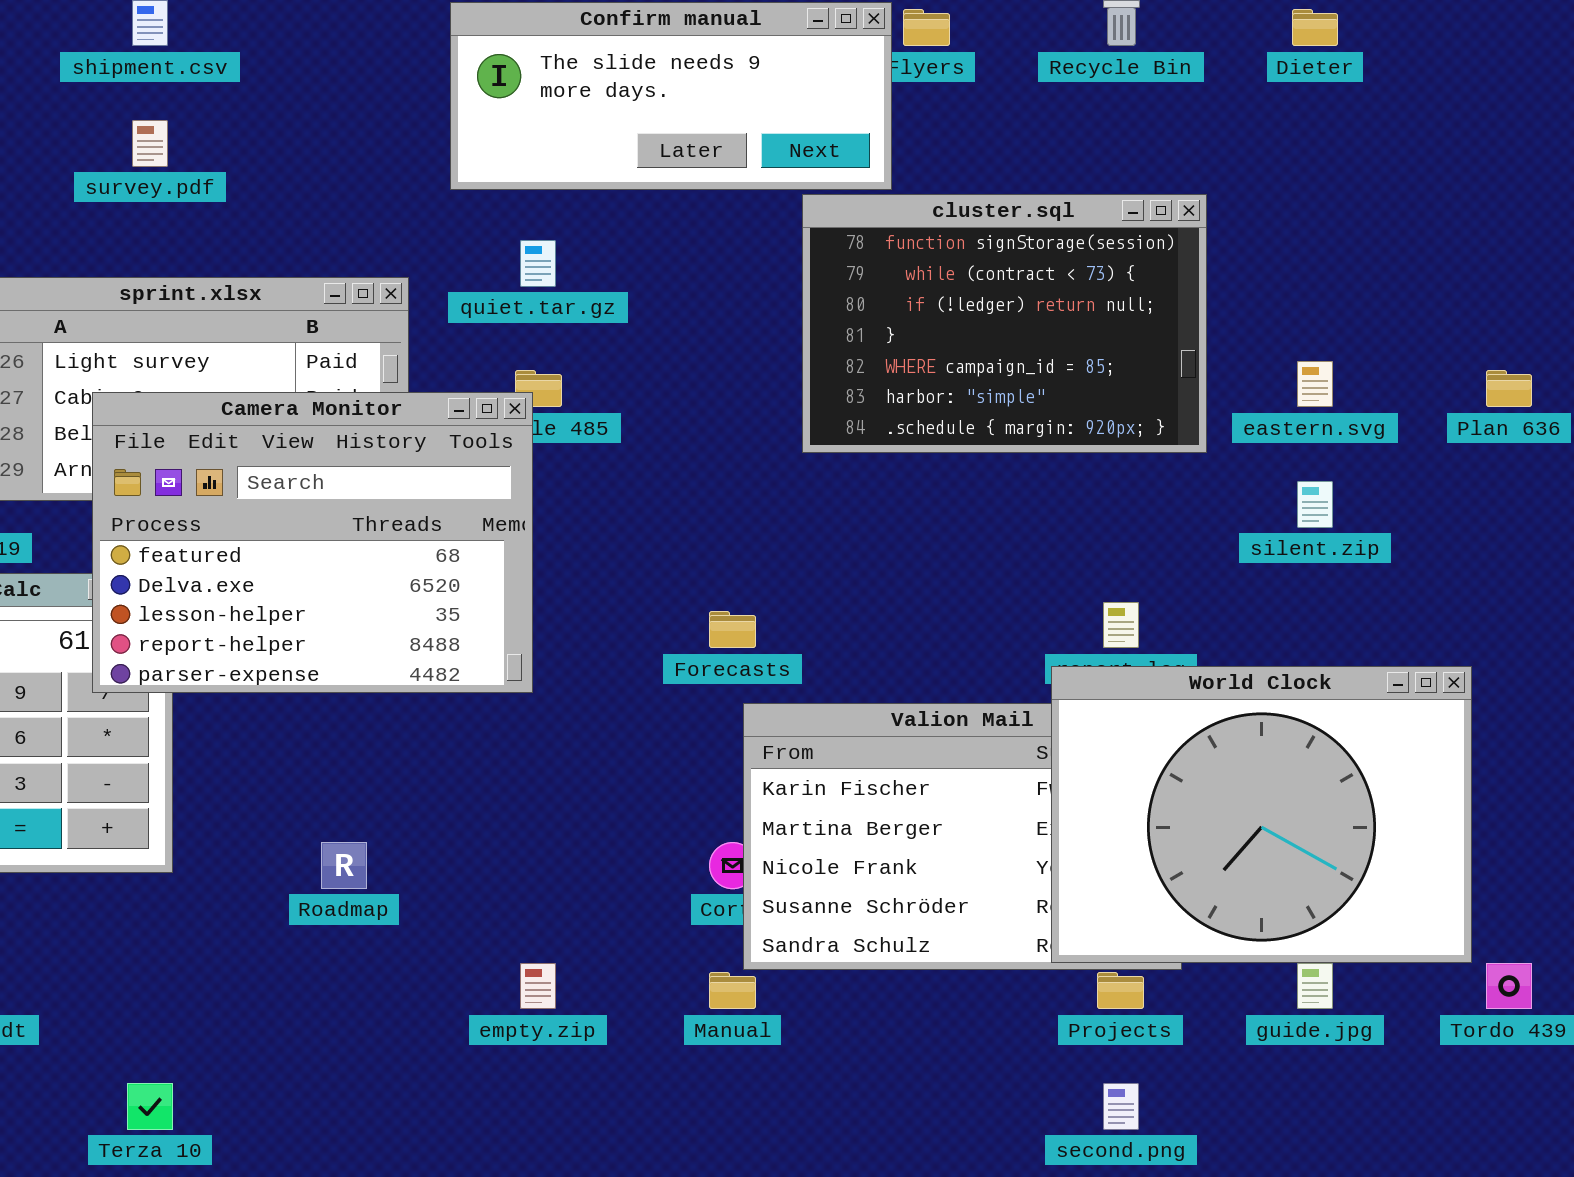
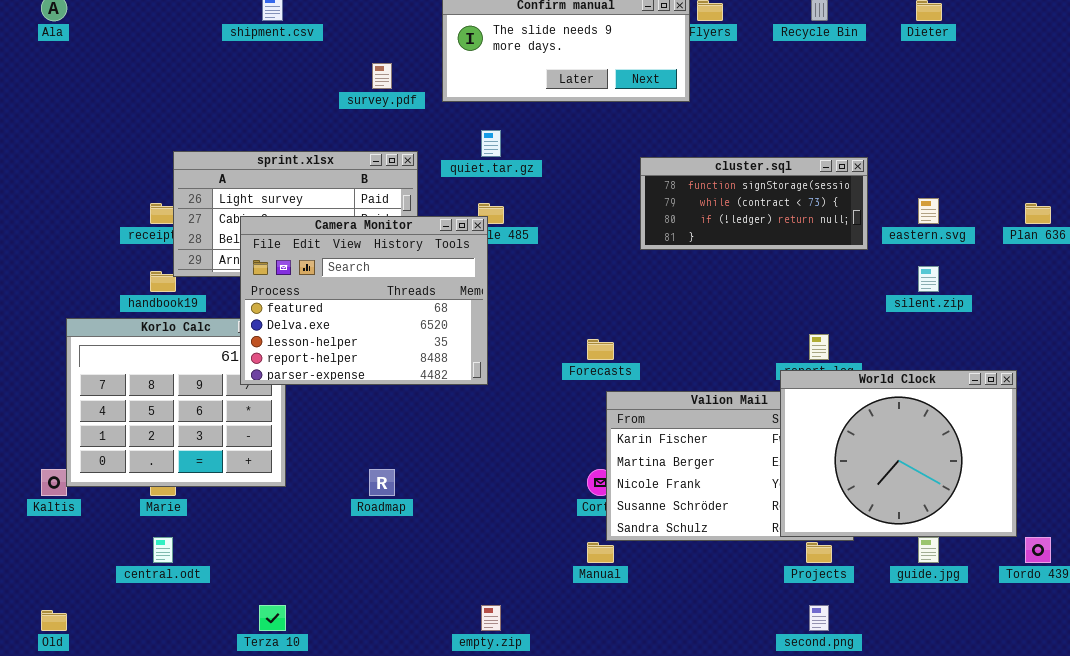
survey.pdf: [132,120,168,167] -> [372,63,392,89], moved
cluster.sql: [802,194,1207,453] -> [640,157,868,250], resized
empty.zip: [520,963,556,1009] -> [481,605,501,631], moved

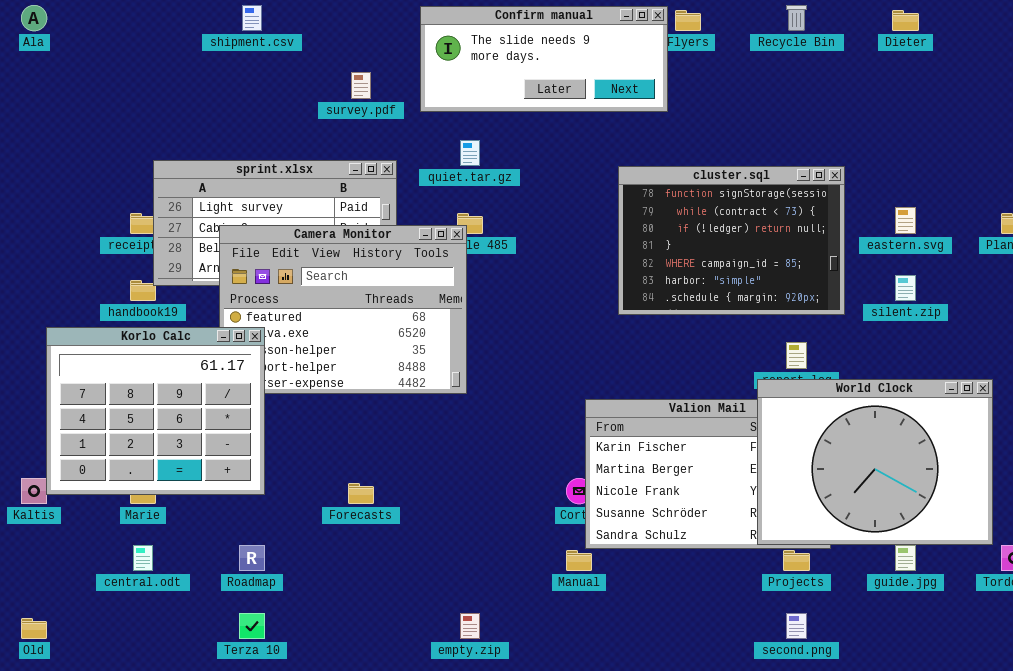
cluster.sql: [640,157,868,250] -> [618,166,845,315], resized
Korlo Calc: [66,318,286,487] -> [46,327,265,495], raised
Forecasts: [587,339,614,360] -> [348,483,374,504], moved
Roadmap: [369,469,395,496] -> [239,545,265,571], moved

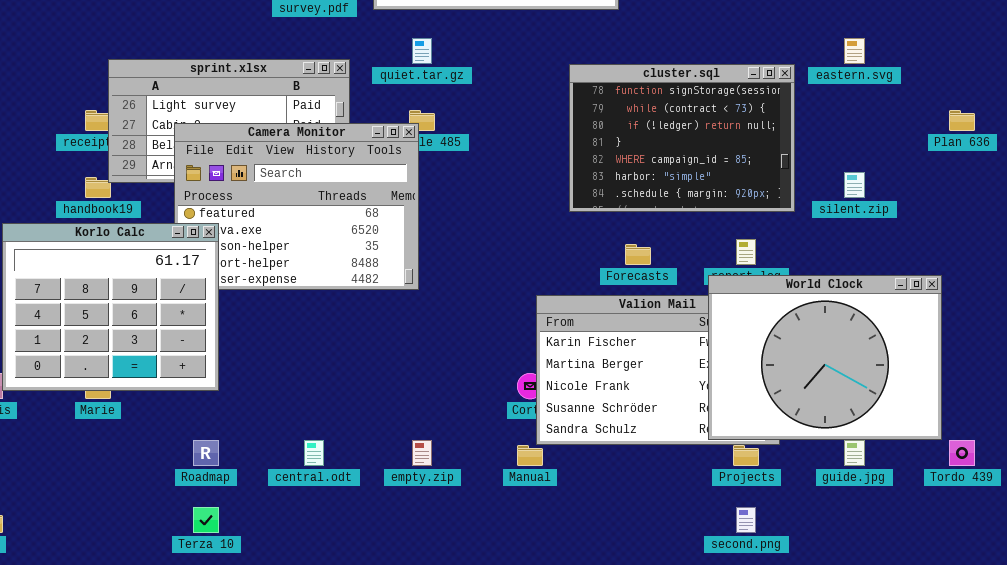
eastern.svg: [895,207,916,234] -> [844,38,865,64], moved
Forecasts: [348,483,374,504] -> [625,244,651,265], moved
central.odt: [133,545,153,571] -> [304,440,324,466], moved
empty.zip: [460,613,480,639] -> [412,440,432,466], moved

